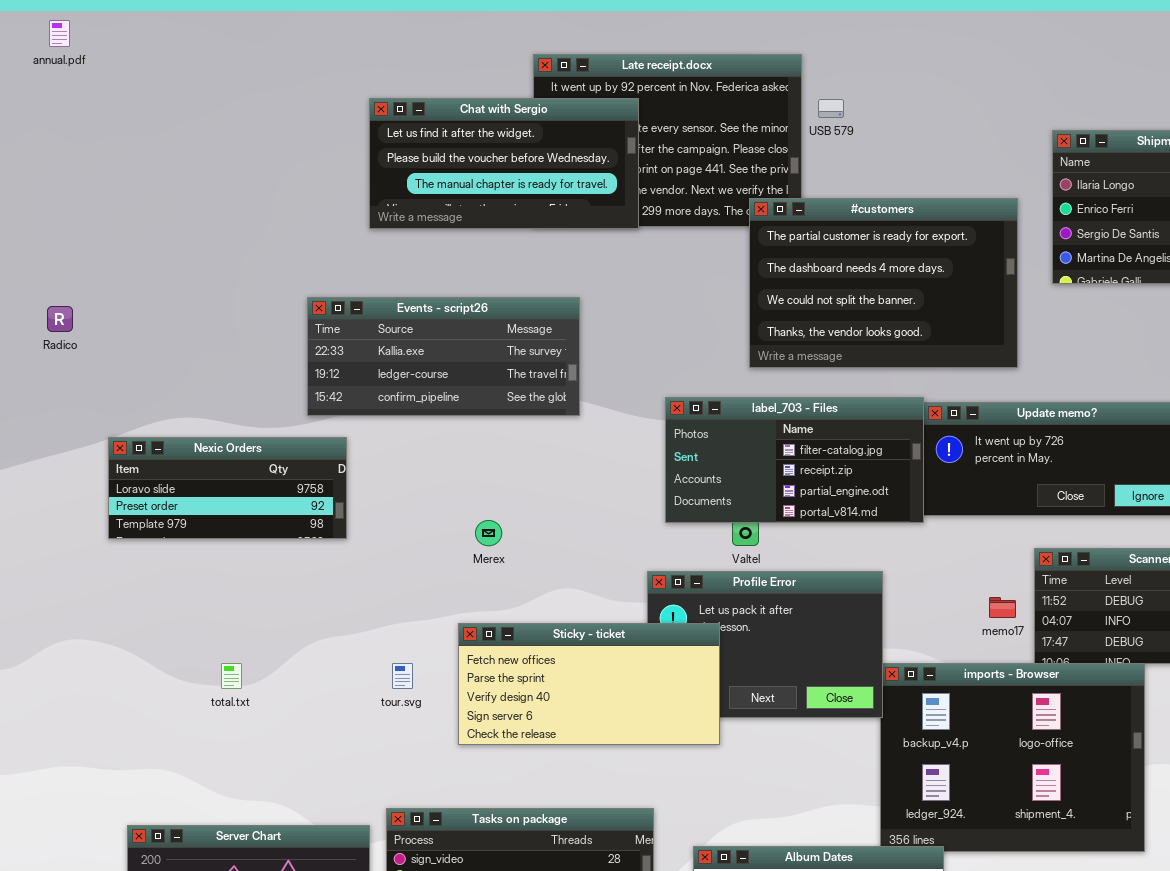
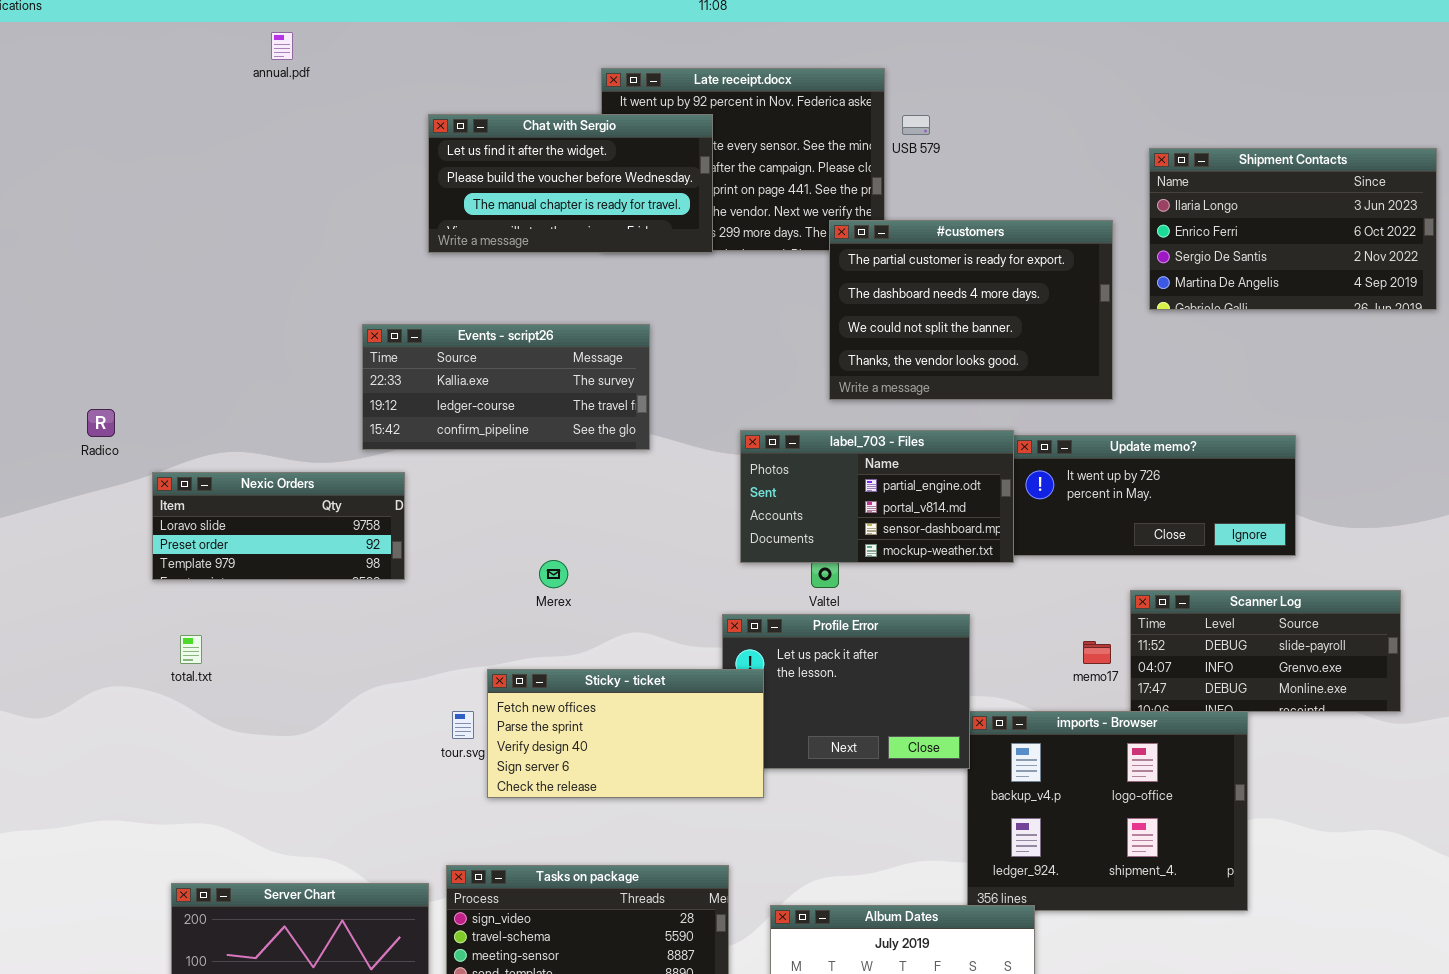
annual.pdf: [49,20,70,47] -> [271,32,293,60], moved
Radico: [47,306,73,332] -> [87,409,115,437], moved
label_703 - Files: [665,397,924,523] -> [740,430,1014,563], scrolled down 2 rows
Sticky - ticket: [458,623,720,745] -> [487,669,764,798], moved
total.txt: [221,663,242,689] -> [180,635,202,664], moved

